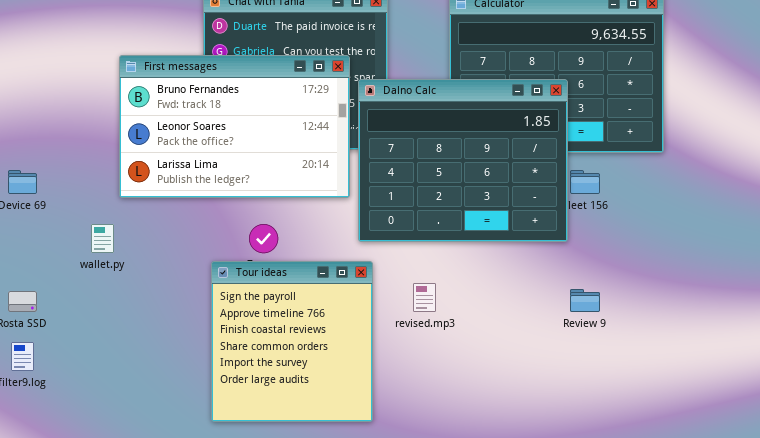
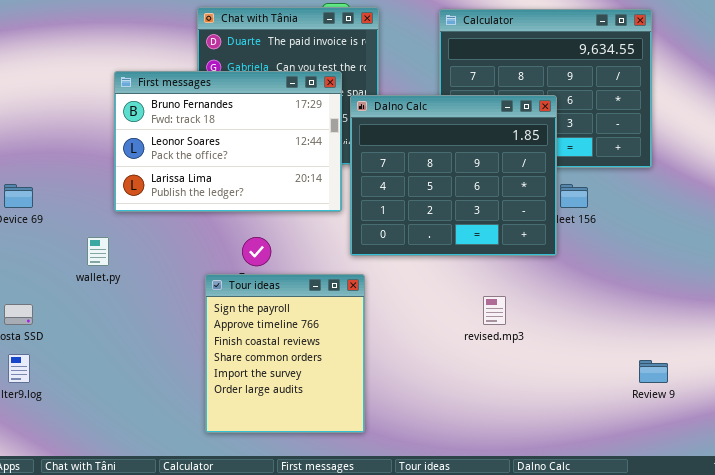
revised.mp3: [413,283,436,312] -> [483,296,506,325], moved
Review 9: [570,289,600,312] -> [639,360,668,383], moved

